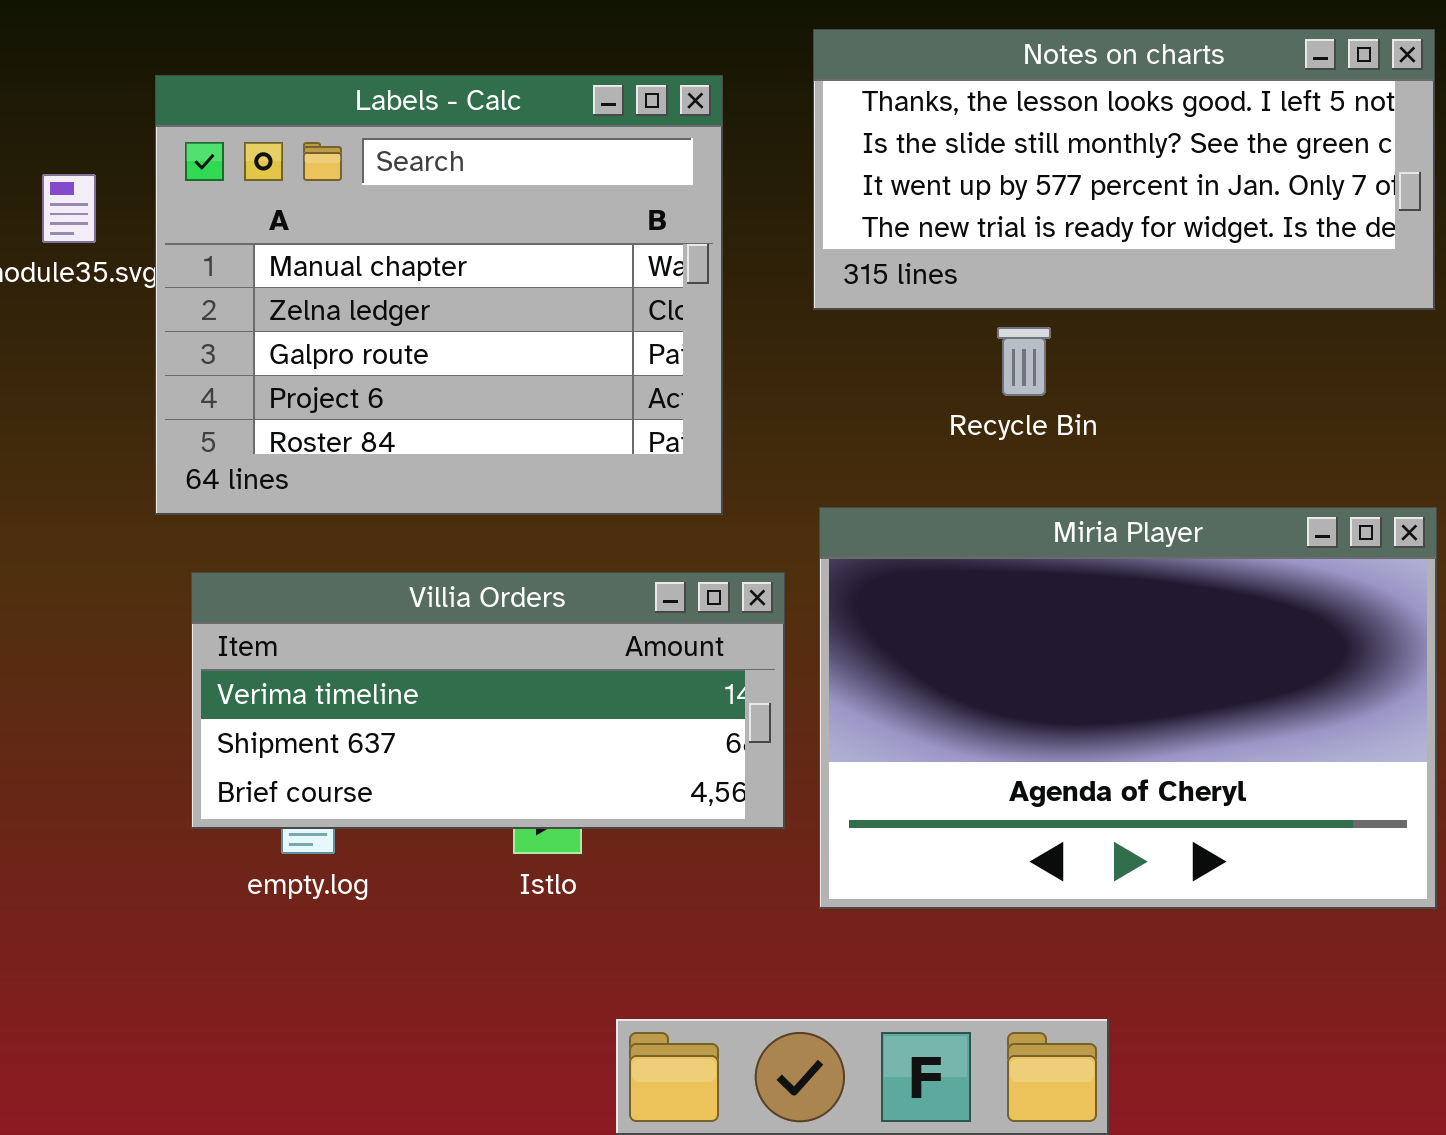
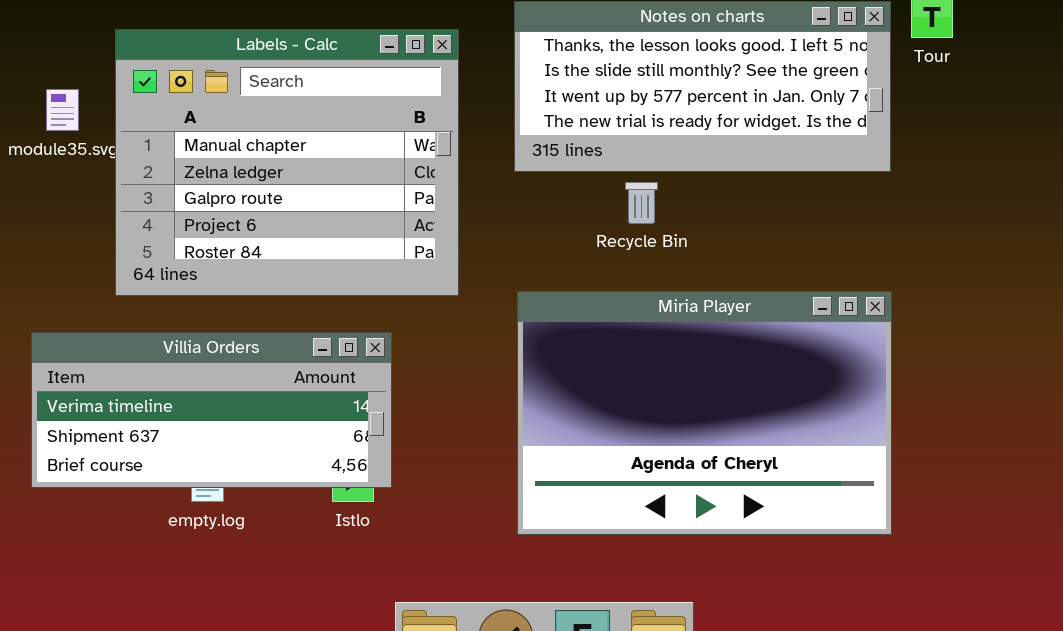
Villia Orders: [191,572,785,829] -> [31,332,392,488], moved

